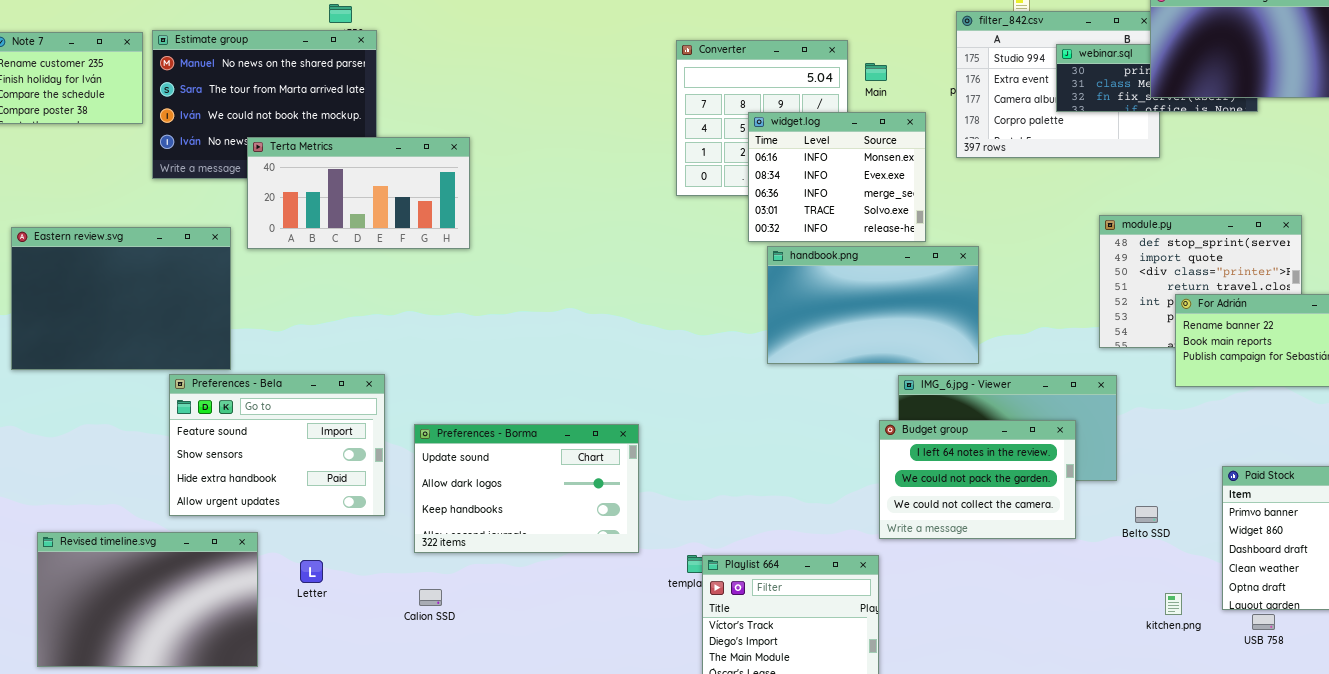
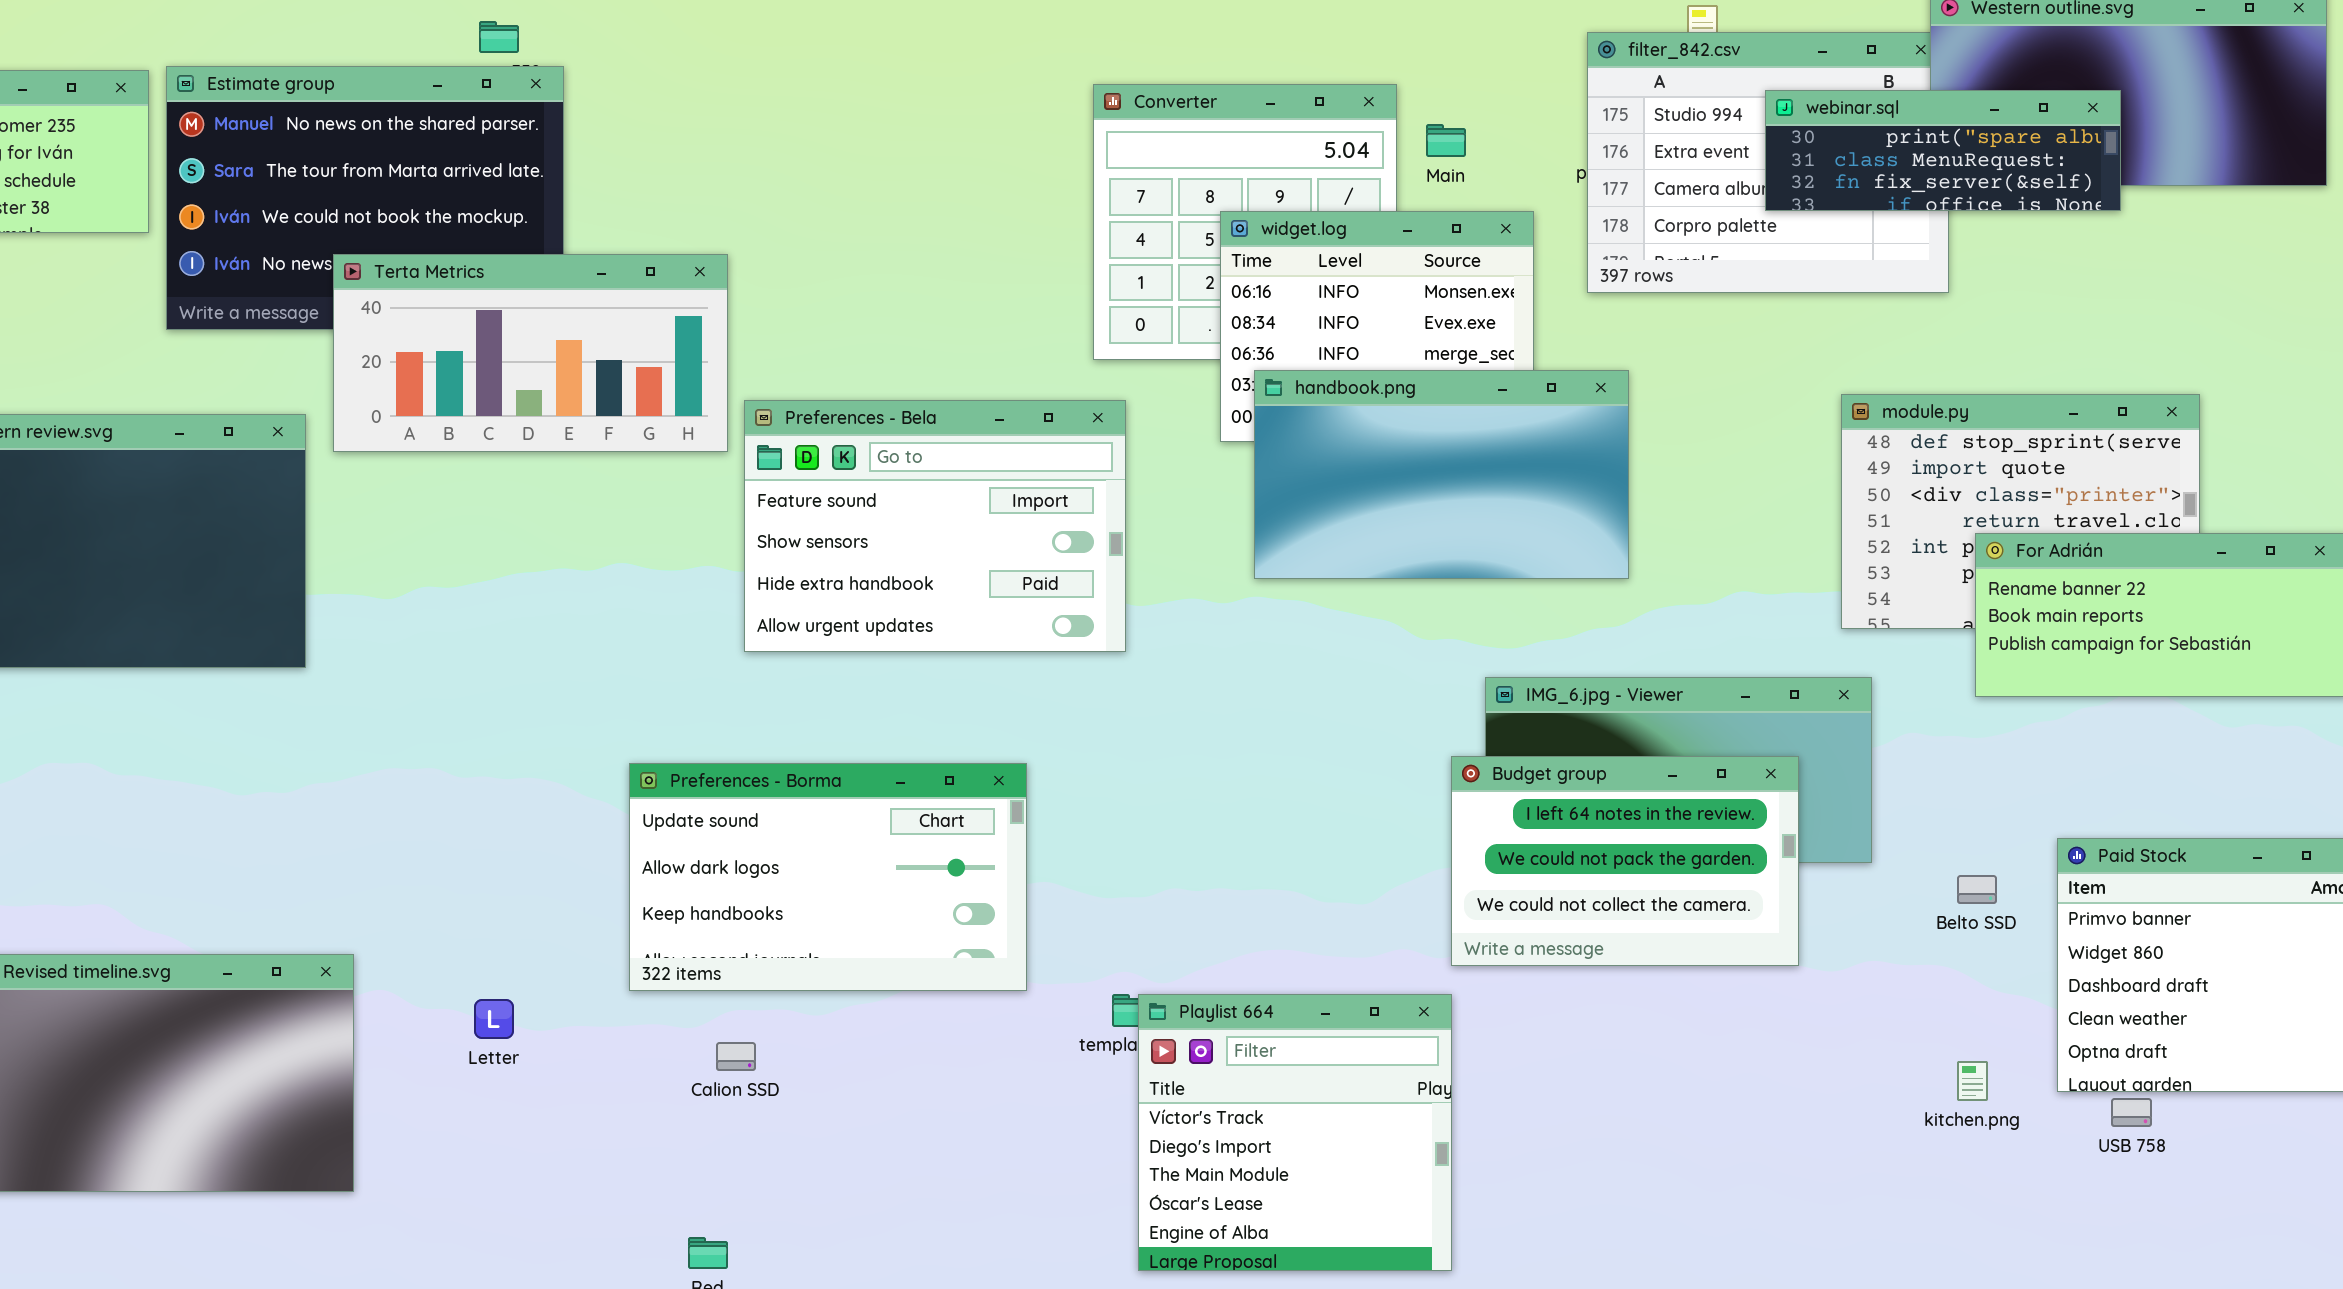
webinar.sql: [1056,44,1258,112] -> [1765,90,2121,211], raised
handbook.png: [767,246,979,364] -> [1254,370,1629,579], moved
Preferences - Bela: [169,374,385,516] -> [744,400,1126,652], moved
Belto SSD: [1135,506,1158,523] -> [1957,875,1997,904], moved
Letter: [300,560,323,583] -> [474,999,514,1039], moved
Calion SSD: [419,589,442,606] -> [716,1042,756,1071], moved

